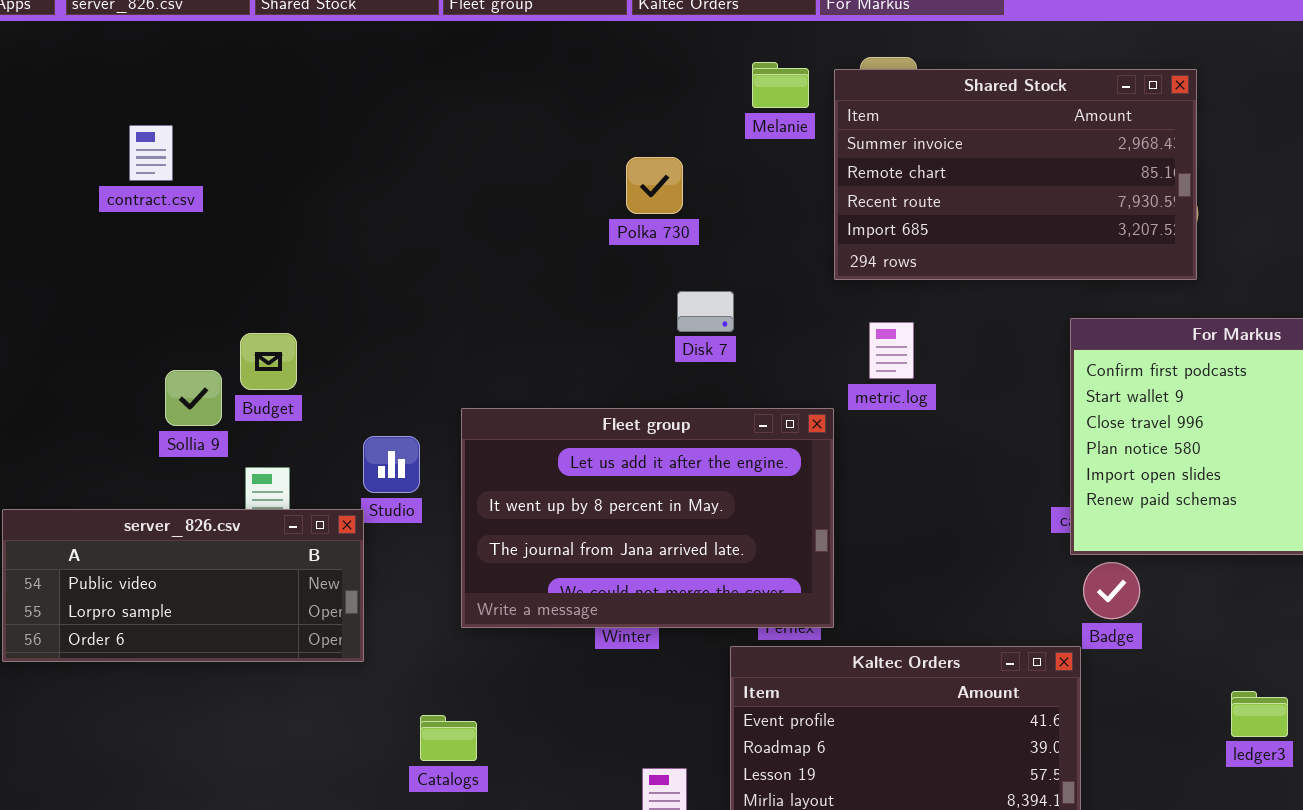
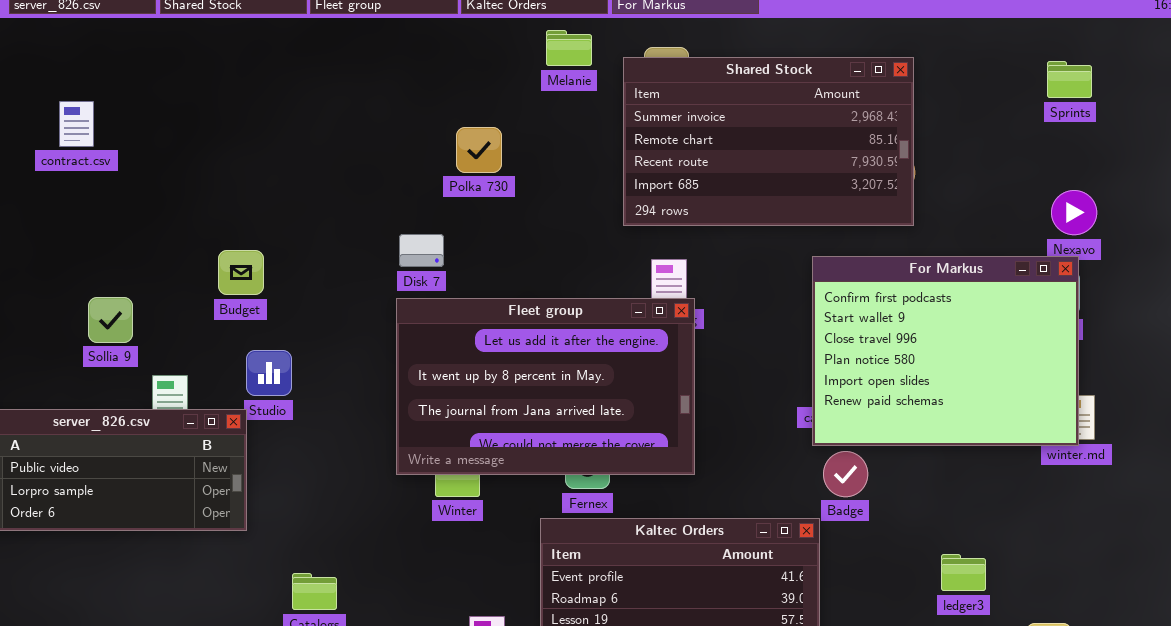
Melanie: [752,62,809,108] -> [546,30,592,66], moved
Disk 7: [677,291,734,332] -> [399,234,444,267], moved
Budget: [240,333,297,390] -> [218,250,264,295], moved
Fleet group: [461,408,834,628] -> [396,298,695,475], moved

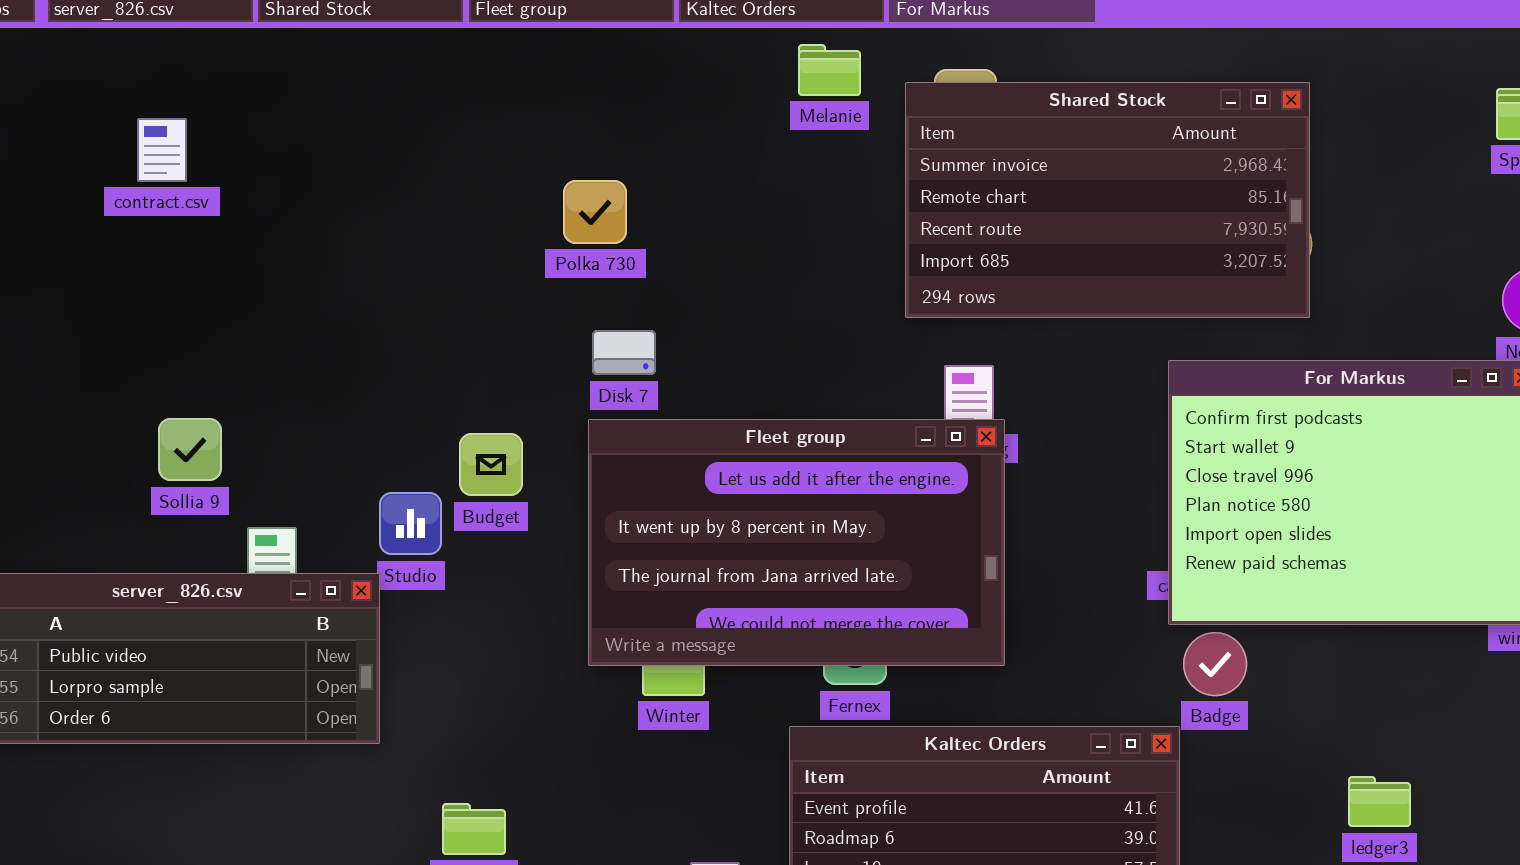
contract.csv: [59,101,94,147] -> [137,118,187,182], moved
Polka 730: [456,127,502,173] -> [563,180,627,244], moved
Budget: [218,250,264,295] -> [459,433,523,496], moved

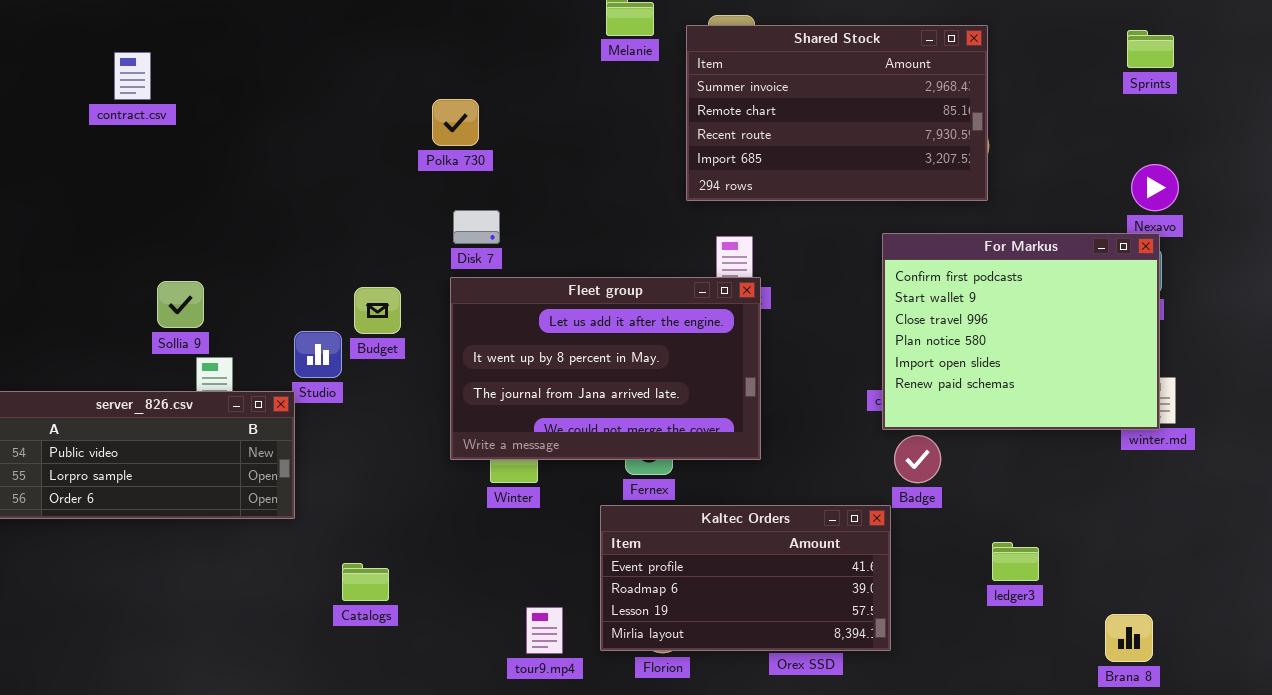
Sollia 9: [158,418,222,481] -> [157,281,204,328], moved
ledger3: [1348,776,1411,827] -> [992,542,1039,581], moved

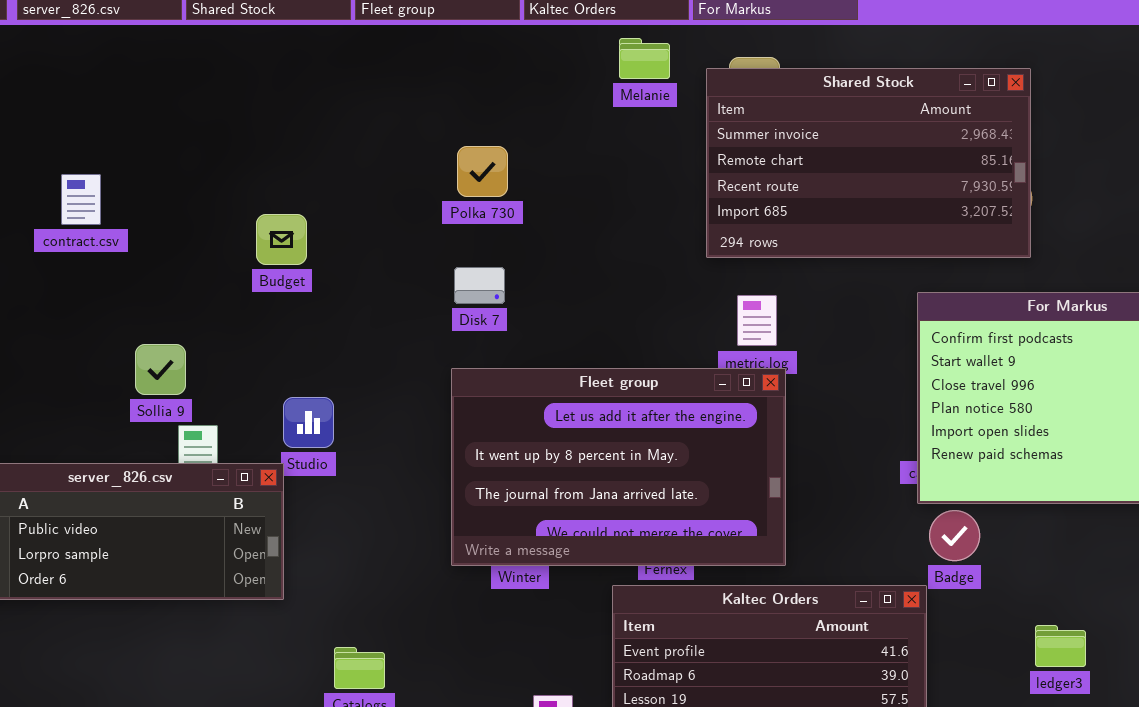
contract.csv: [114,52,151,100] -> [61,174,101,225], moved
Polka 730: [432,99,479,146] -> [457,146,508,197], moved
Fleet group: [450,277,761,460] -> [451,368,786,566], moved
Budget: [354,287,401,334] -> [256,214,307,265], moved

